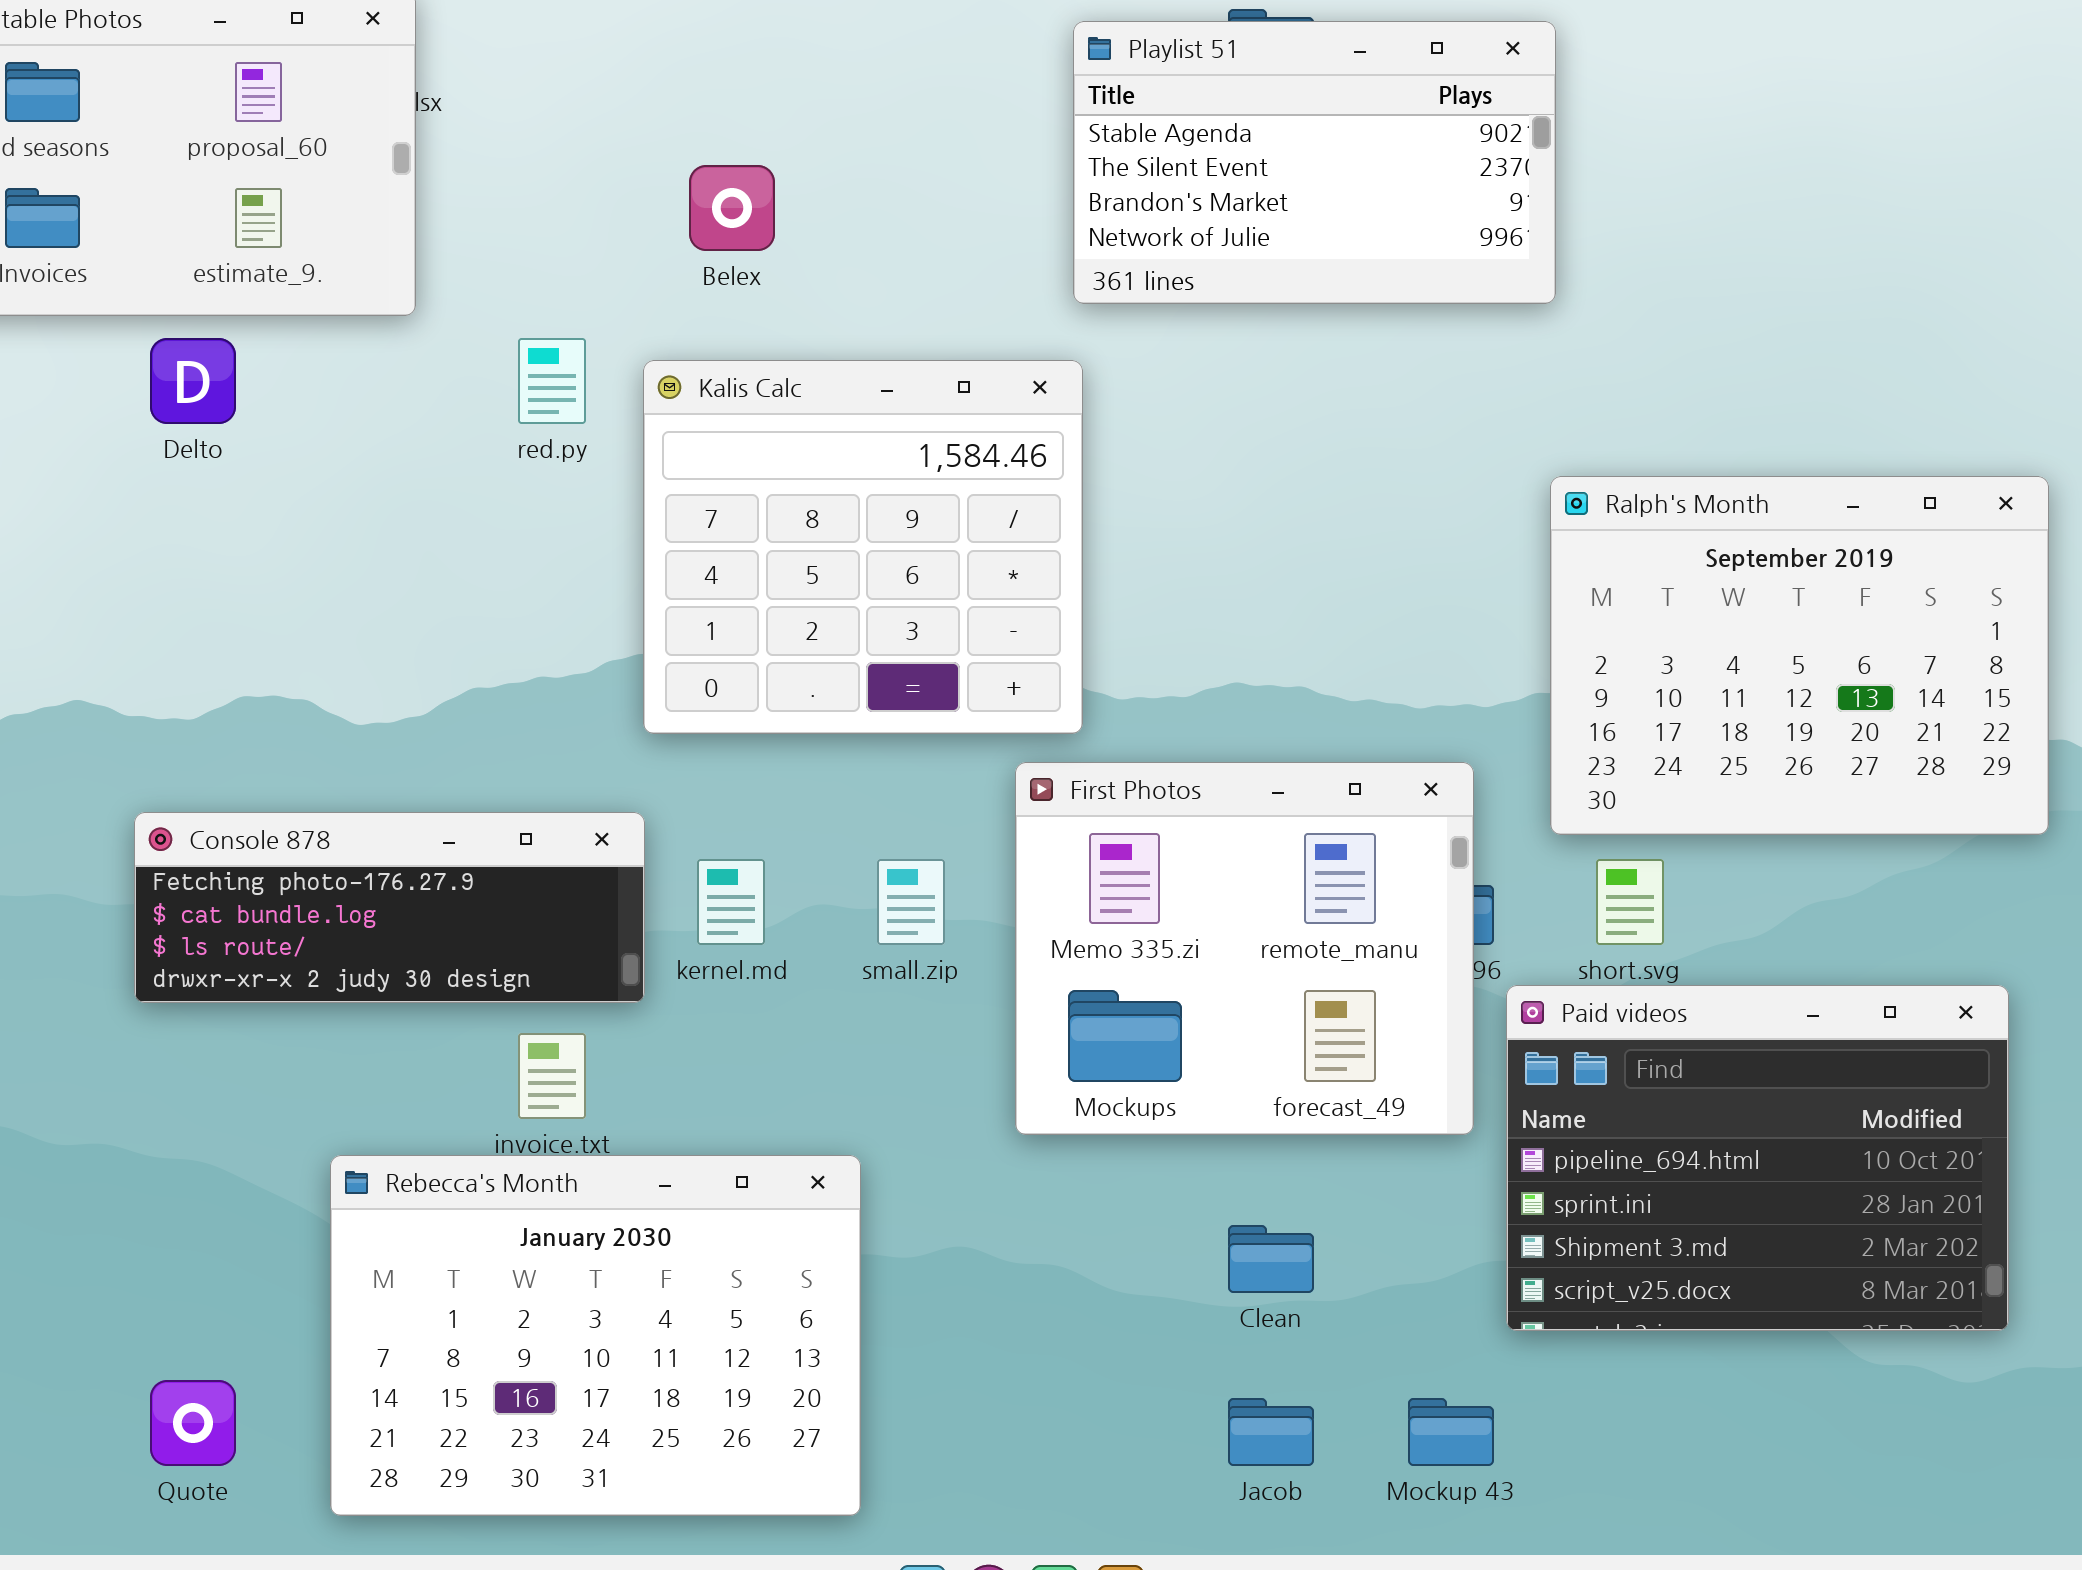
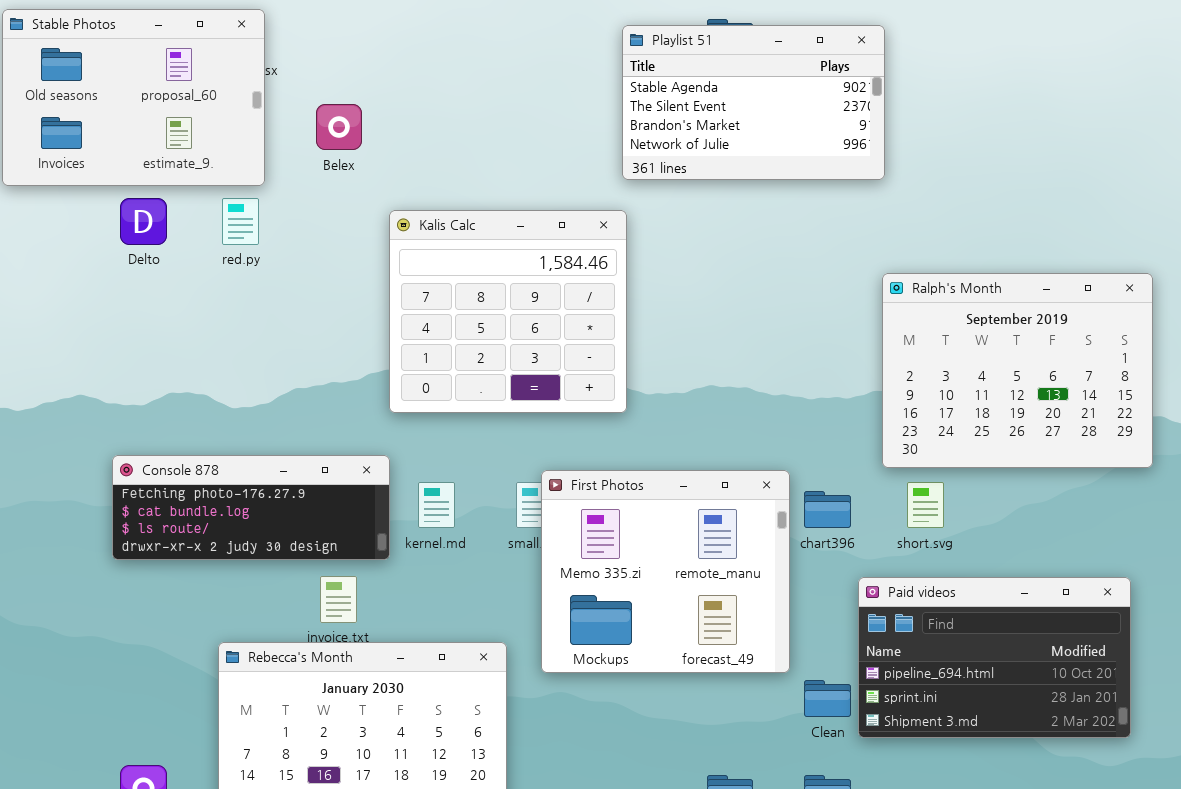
Belex: [689,165,775,251] -> [316,104,362,150], moved
red.py: [518,338,586,424] -> [222,198,259,245], moved
First Photos: [1015,762,1474,1135] -> [541,470,790,673], moved
Paid videos: [1506,985,2009,1331] -> [858,577,1131,738], resized
Clean: [1228,1225,1314,1293] -> [804,680,851,717], moved

